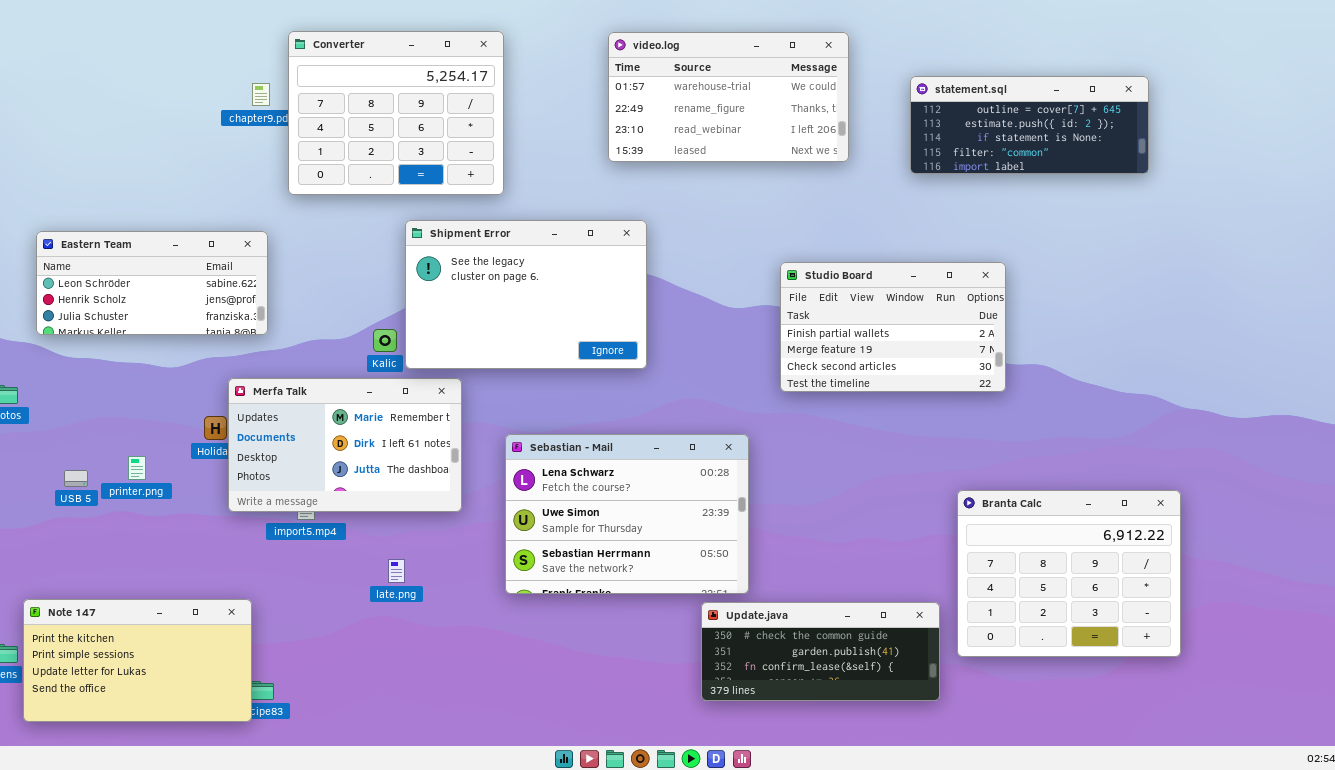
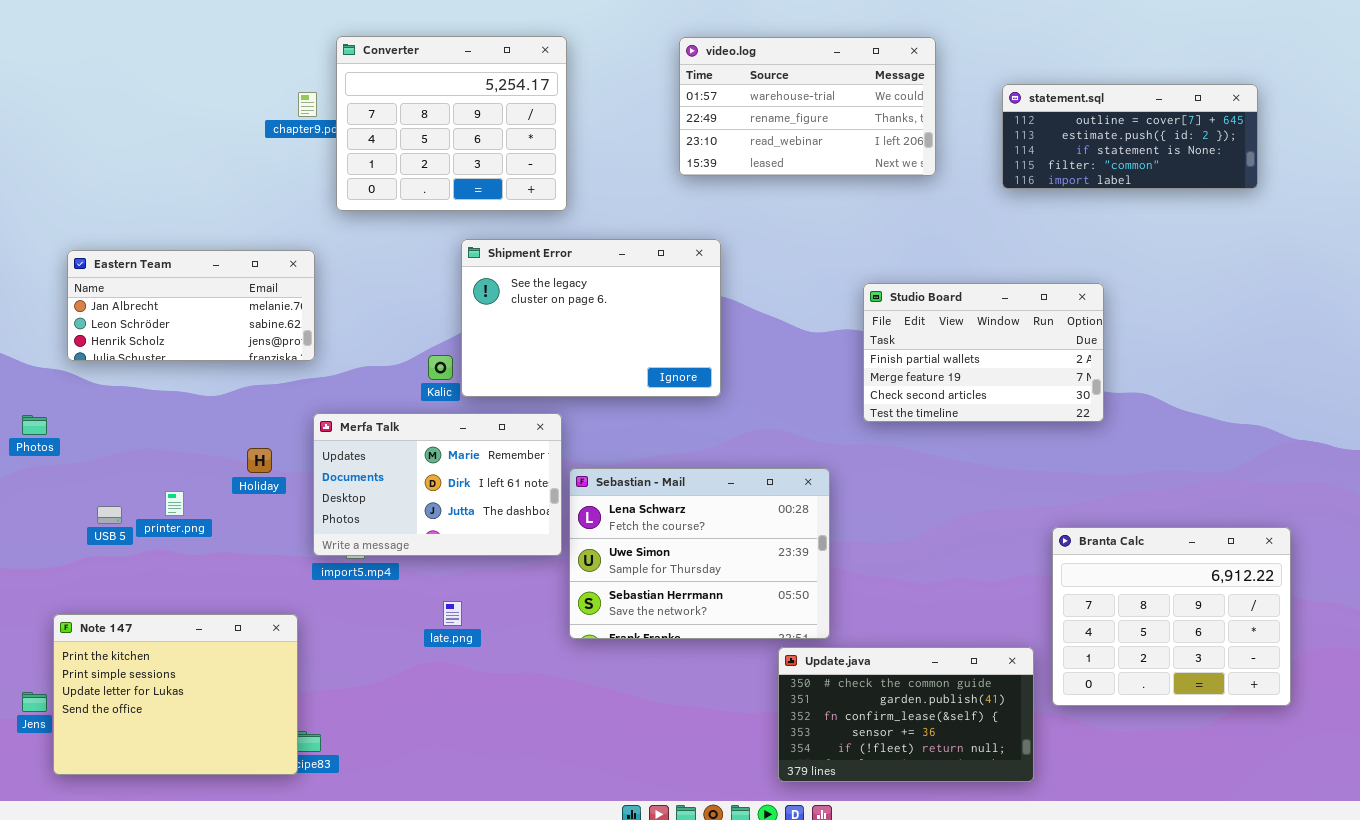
Eastern Team: [36,231,268,335] -> [67,250,315,361], scrolled up 1 row
Merfa Talk: [228,378,462,512] -> [313,413,562,556], moved
Note 147: [23,599,252,722] -> [53,614,298,775], resized
Update.java: [701,602,940,701] -> [778,647,1034,782], resized

